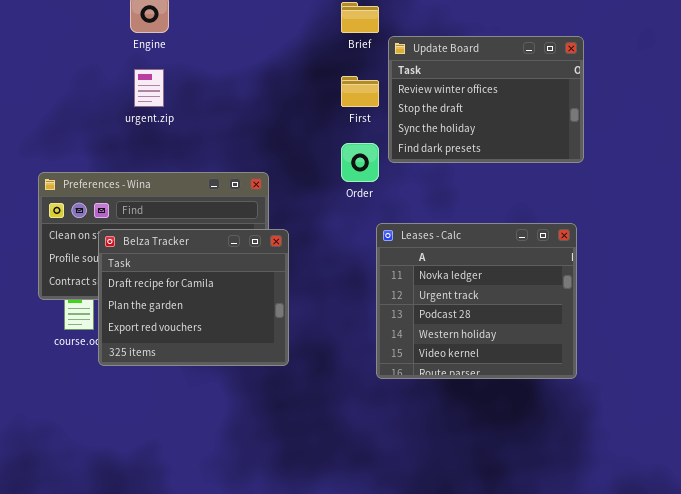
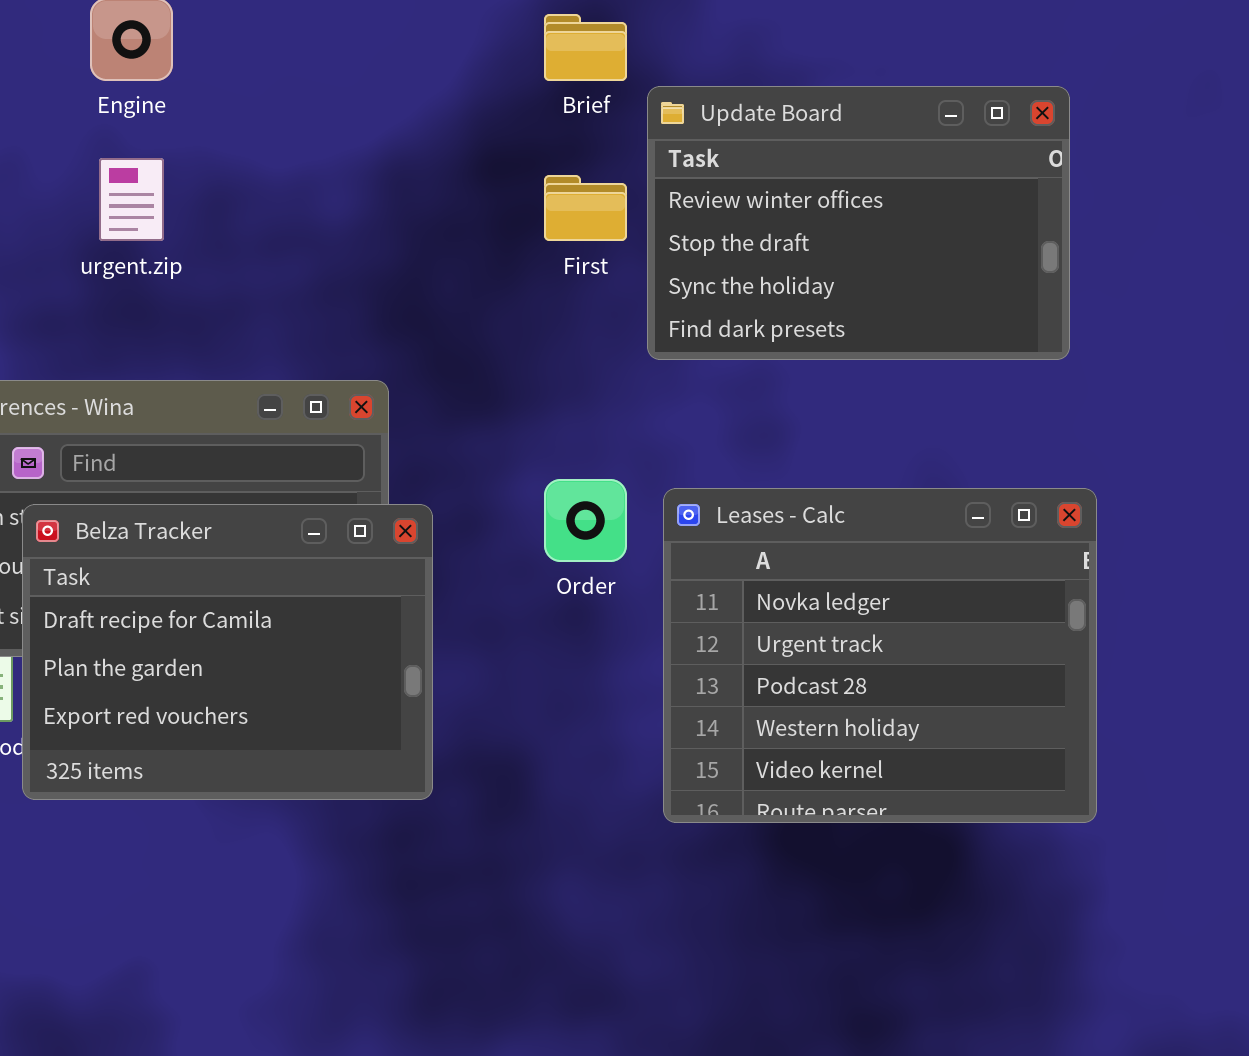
Order: [341,143,379,182] -> [544,479,627,562], moved
Leases - Calc: [376,223,577,379] -> [663,488,1097,823], moved

